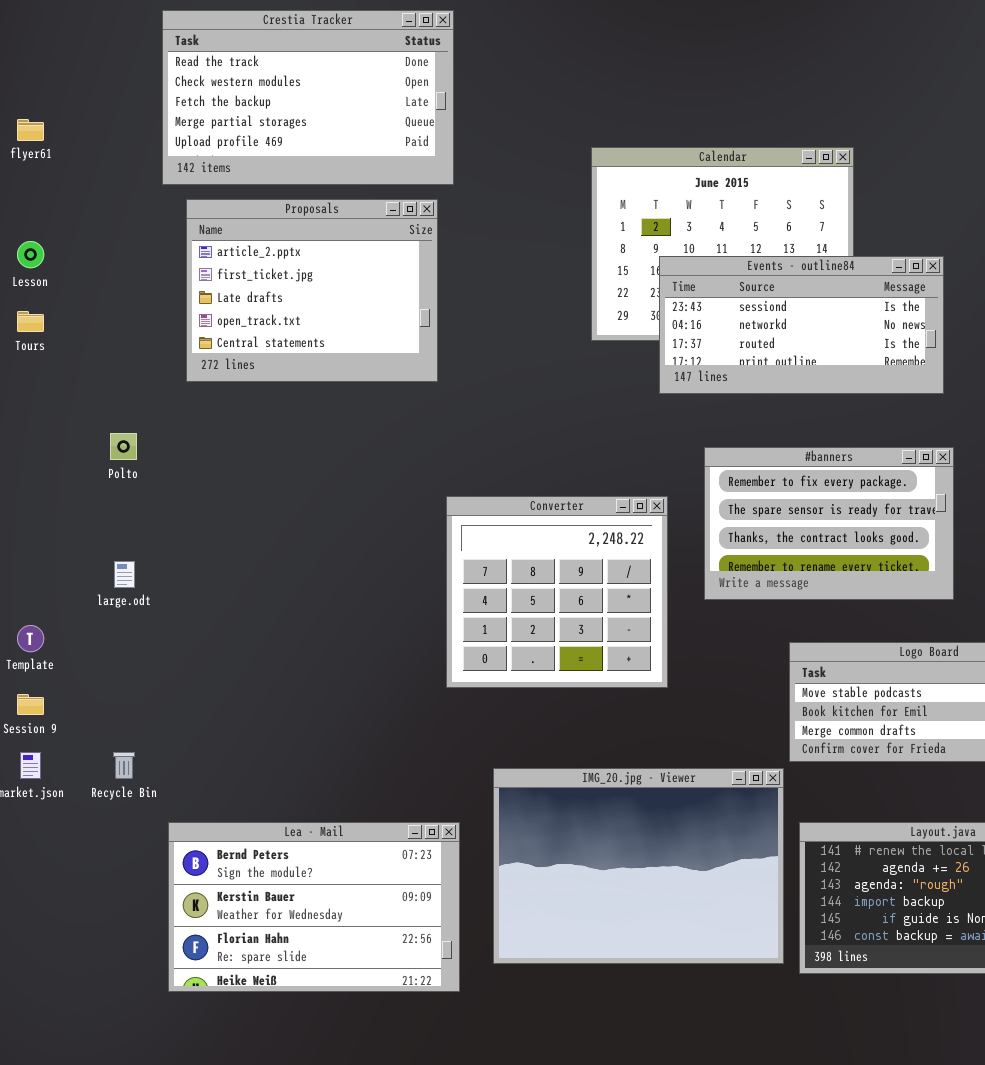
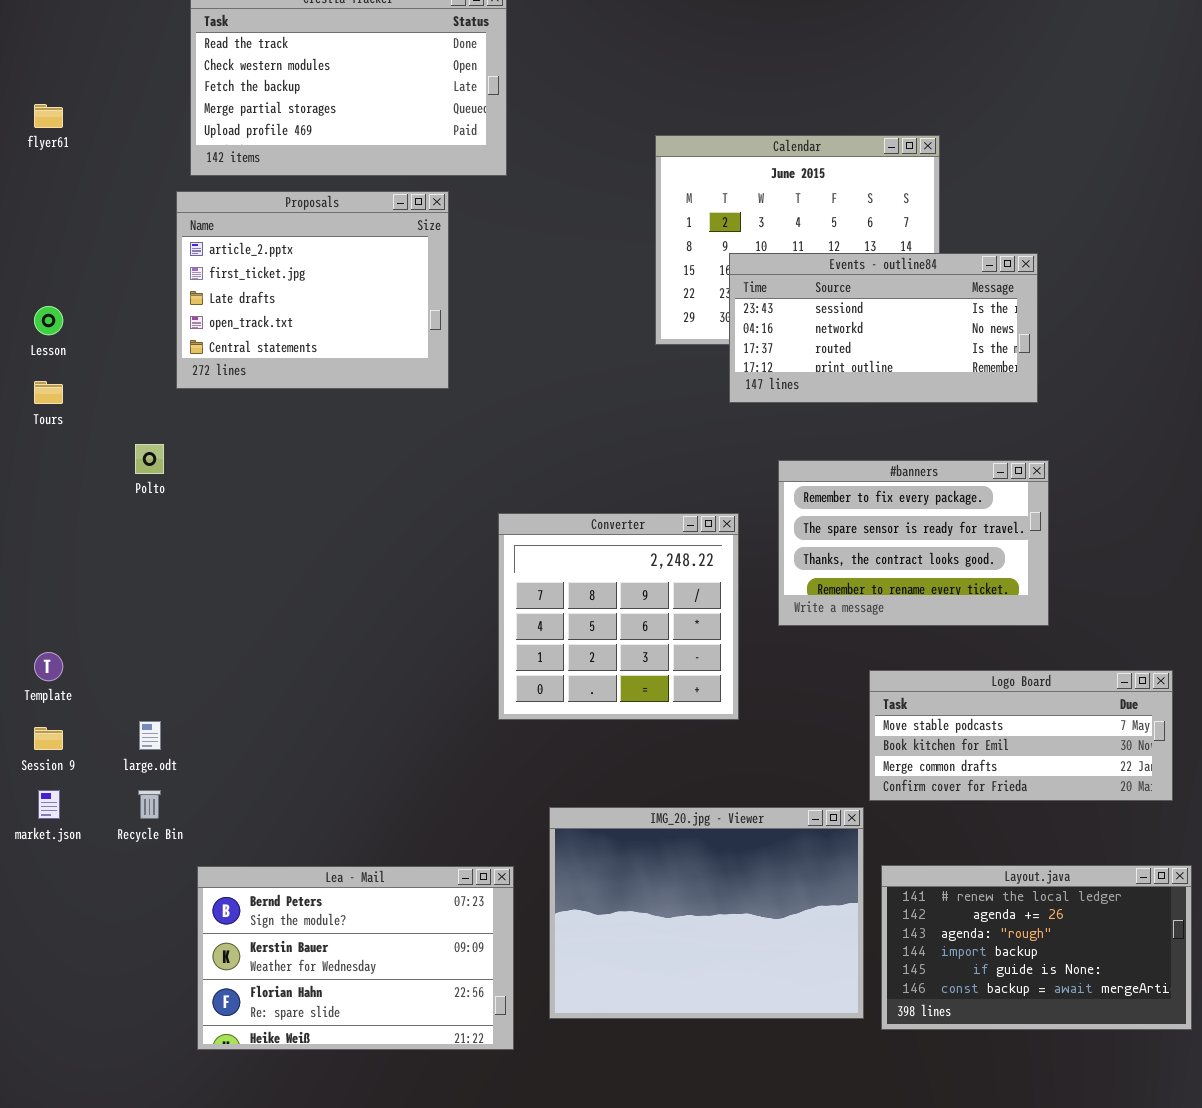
Proposals: [186,199,438,382] -> [176,191,449,389], moved
Lesson: [17,241,44,268] -> [34,306,63,335], moved
Tours: [17,311,44,332] -> [34,381,63,404], moved
large.odt: [114,561,135,588] -> [139,721,161,750], moved

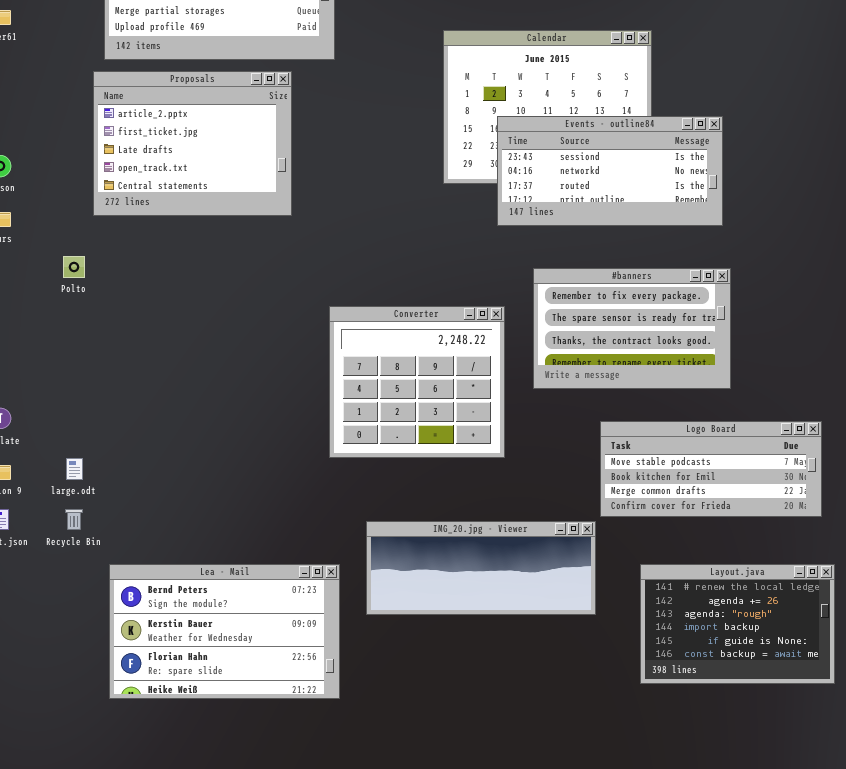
IMG_20.jpg - Viewer: [549,807,864,1019] -> [366,521,596,615], resized
Layout.java: [881,865,1192,1030] -> [640,564,835,684], resized

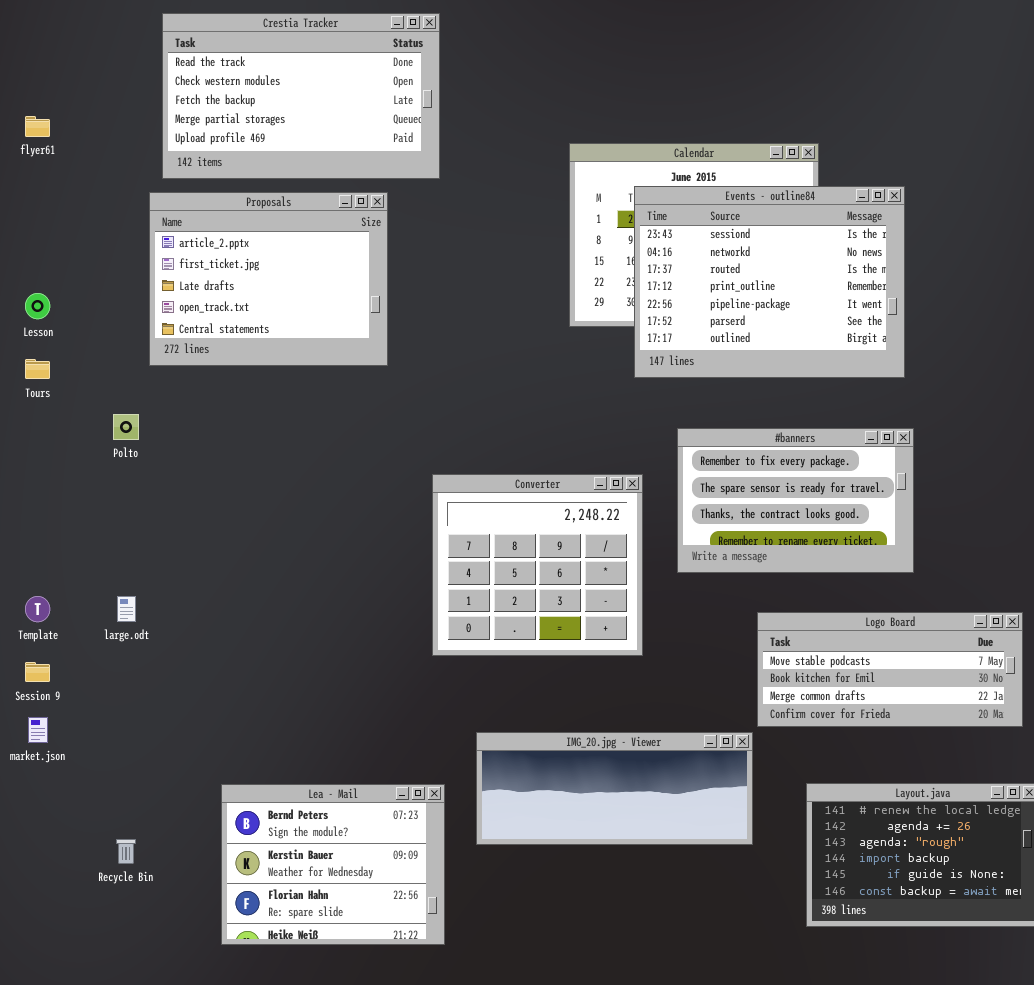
Events - outline84: [497,116,723,226] -> [634,186,905,378], resized
large.odt: [66,458,83,480] -> [117,596,136,622], moved
Recycle Bin: [65,509,83,530] -> [116,839,136,864], moved
Lea - Mail: [109,564,340,699] -> [221,784,445,945], resized

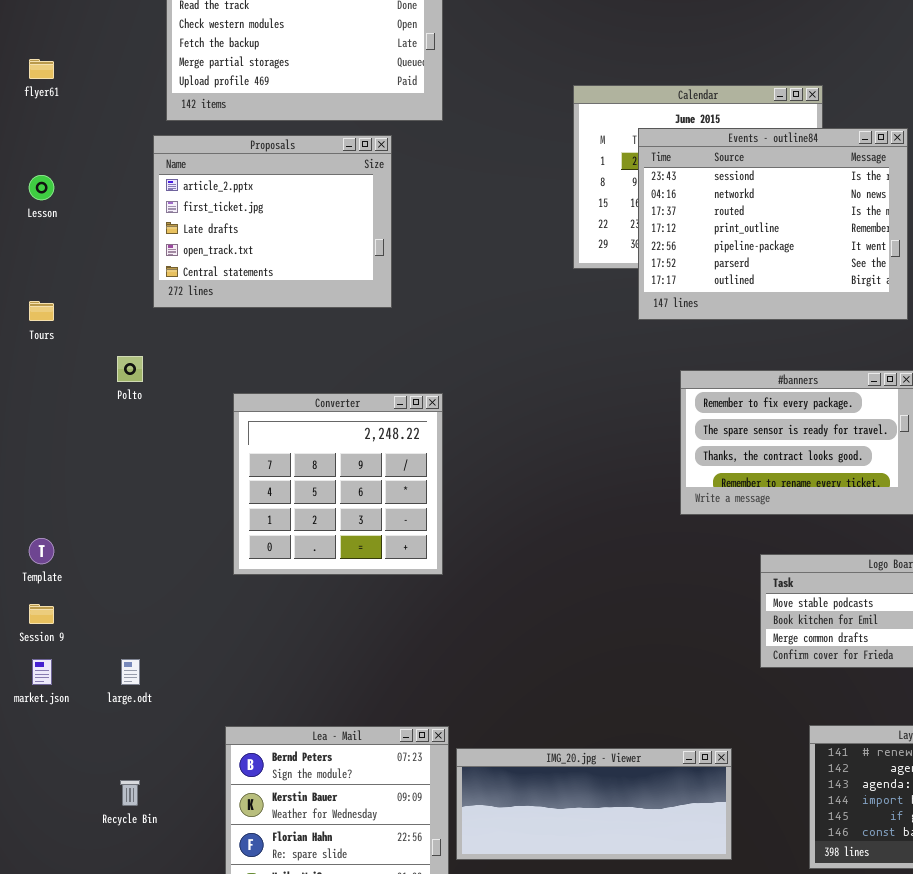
Lesson: [25,293,50,319] -> [29,175,54,200], moved
Converter: [432,474,643,656] -> [233,393,443,575], moved
large.odt: [117,596,136,622] -> [121,659,140,685], moved
IMG_20.jpg - Viewer: [476,732,753,845] -> [456,748,732,860], moved

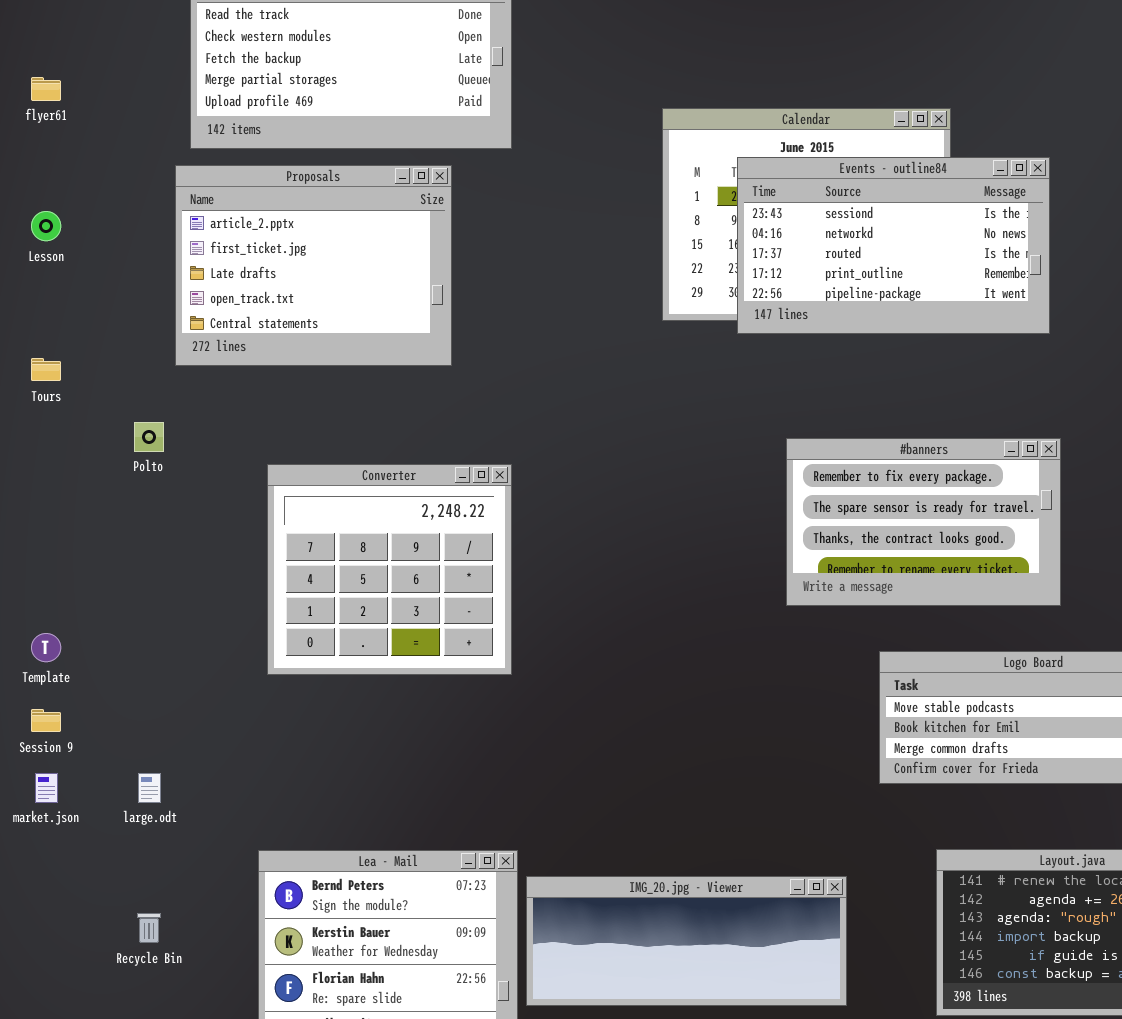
Events - outline84: [638,128,908,320] -> [737,157,1050,334], resized

